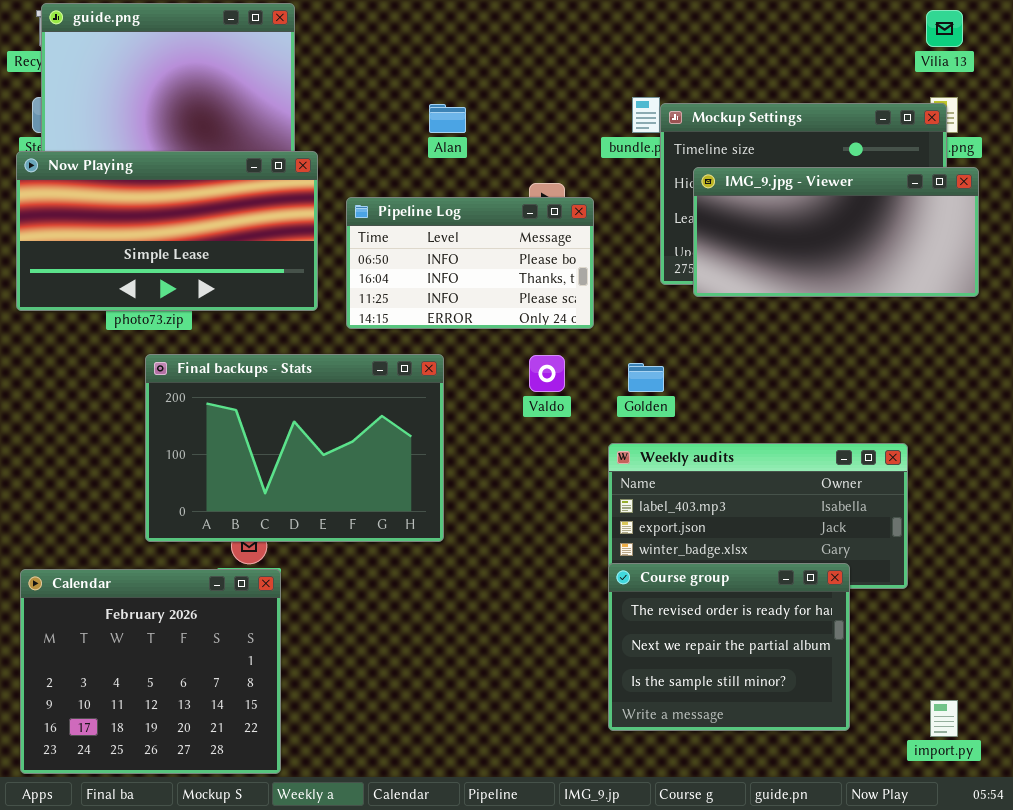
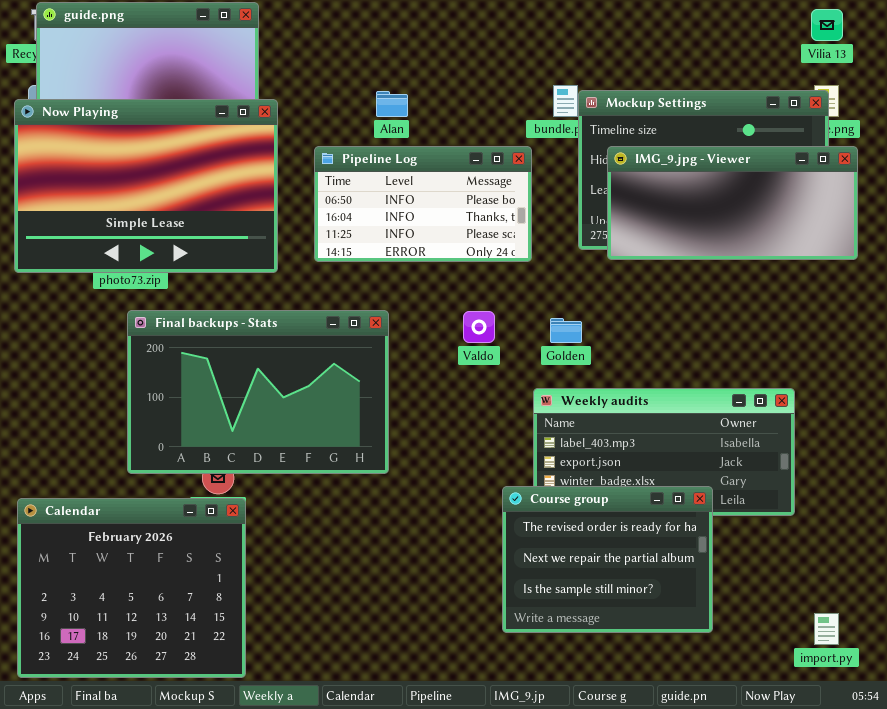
Now Playing: [16,151,318,311] -> [14,99,278,273], resized
Pipeline Log: [346,197,594,329] -> [314,146,532,262], moved
Course group: [608,563,850,731] -> [502,486,713,633], moved

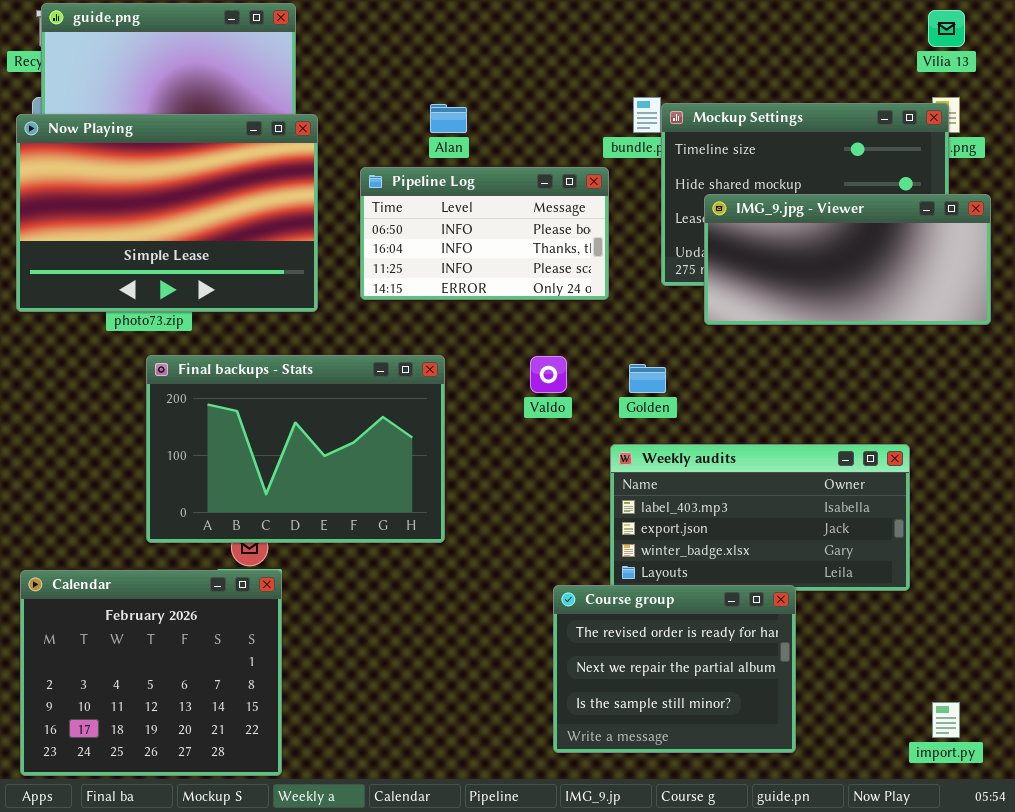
IMG_9.jpg - Viewer: [607,146,858,260] -> [704,194,991,325], moved
Course group: [502,486,713,633] -> [553,585,796,753], moved

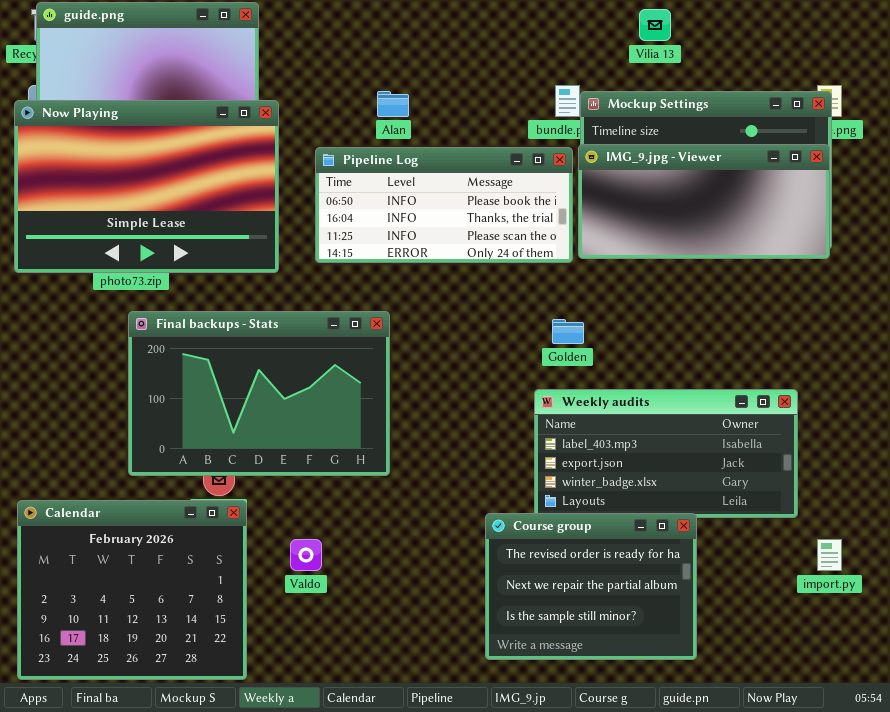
Vilia 13: [928,10,965,47] -> [639,9,671,41], moved
Pipeline Log: [360,167,609,300] -> [315,147,573,263], resized
IMG_9.jpg - Viewer: [704,194,991,325] -> [578,144,830,259], moved
Valdo: [530,356,567,393] -> [290,539,322,571], moved
import.py: [932,702,960,738] -> [817,539,842,571], moved

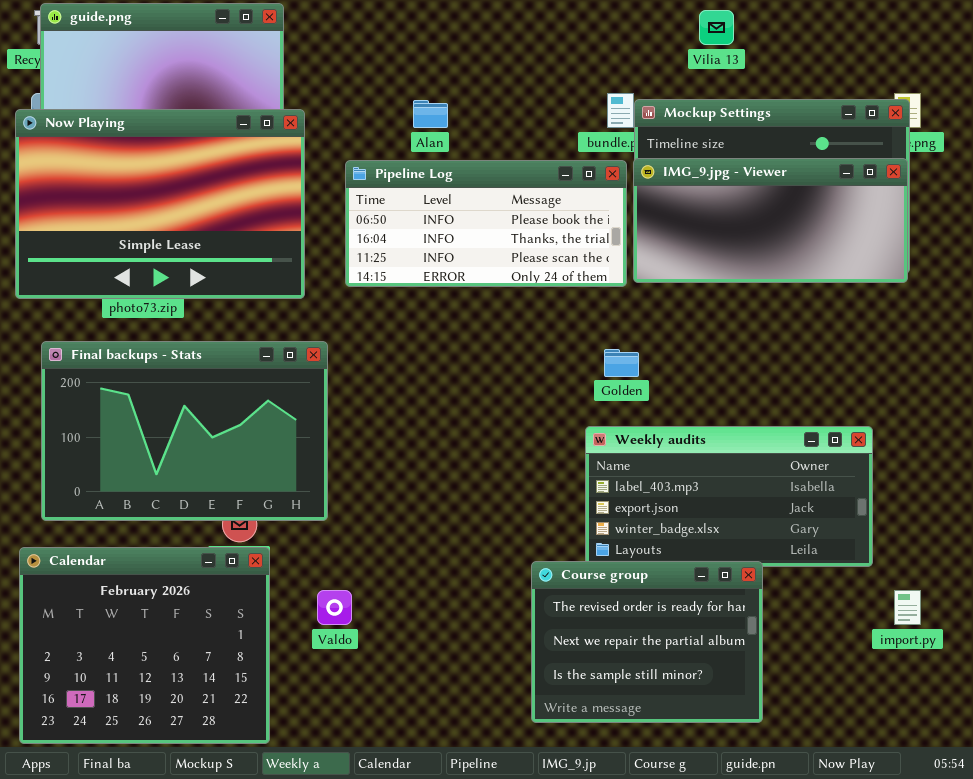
Final backups - Stats: [128,311,390,476] -> [41,341,328,521], moved

